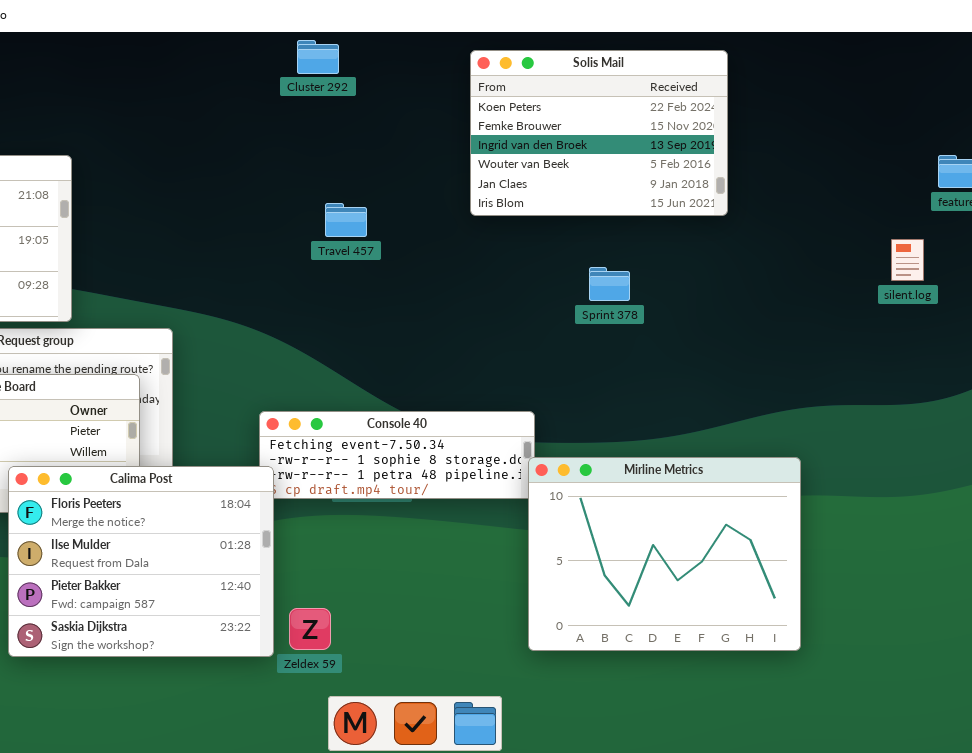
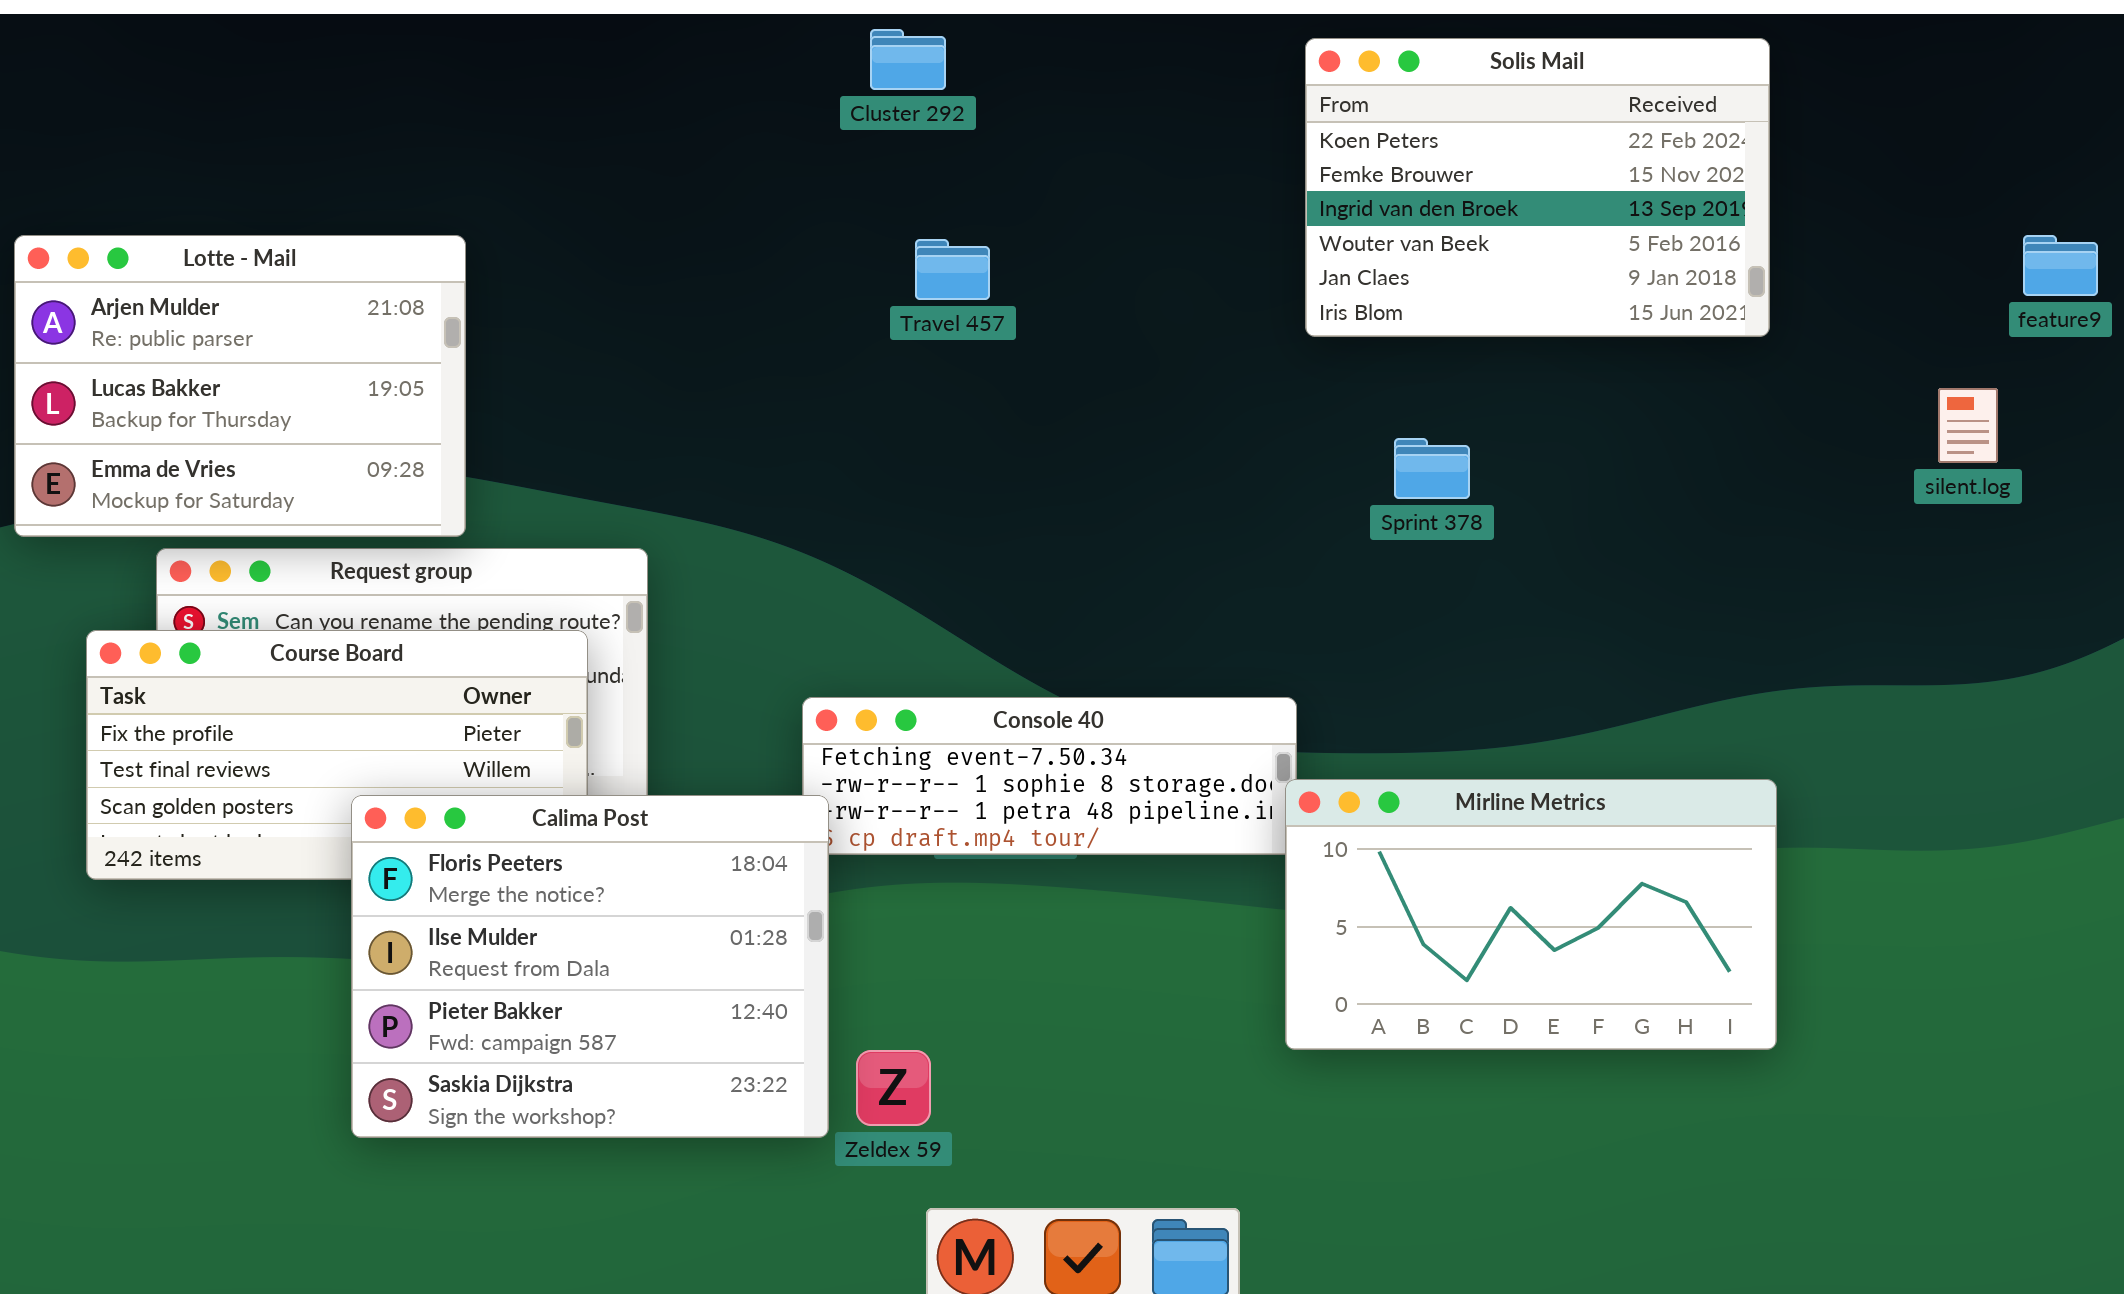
Solis Mail: [470,50,728,216] -> [1305,38,1770,337], moved
Travel 457: [325,203,367,237] -> [915,239,990,300], moved
Mirline Metrics: [528,457,801,651] -> [1285,779,1777,1050], resized

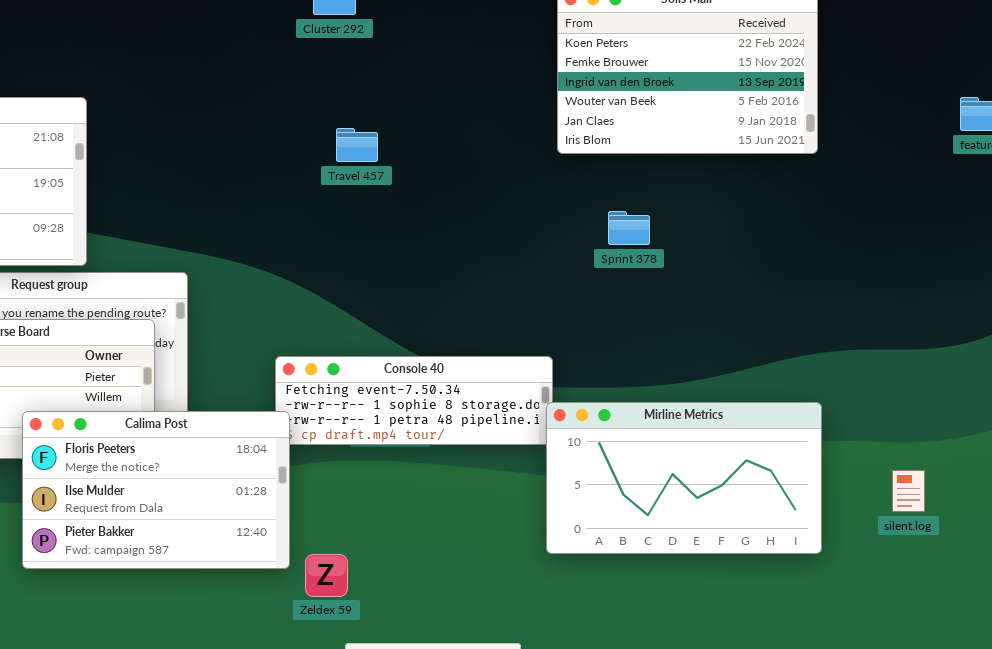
Travel 457: [915,239,990,300] -> [336,128,378,162], moved
silent.log: [1938,388,1998,463] -> [892,470,925,512], moved
Calima Post: [351,795,829,1138] -> [22,411,290,569], resized

